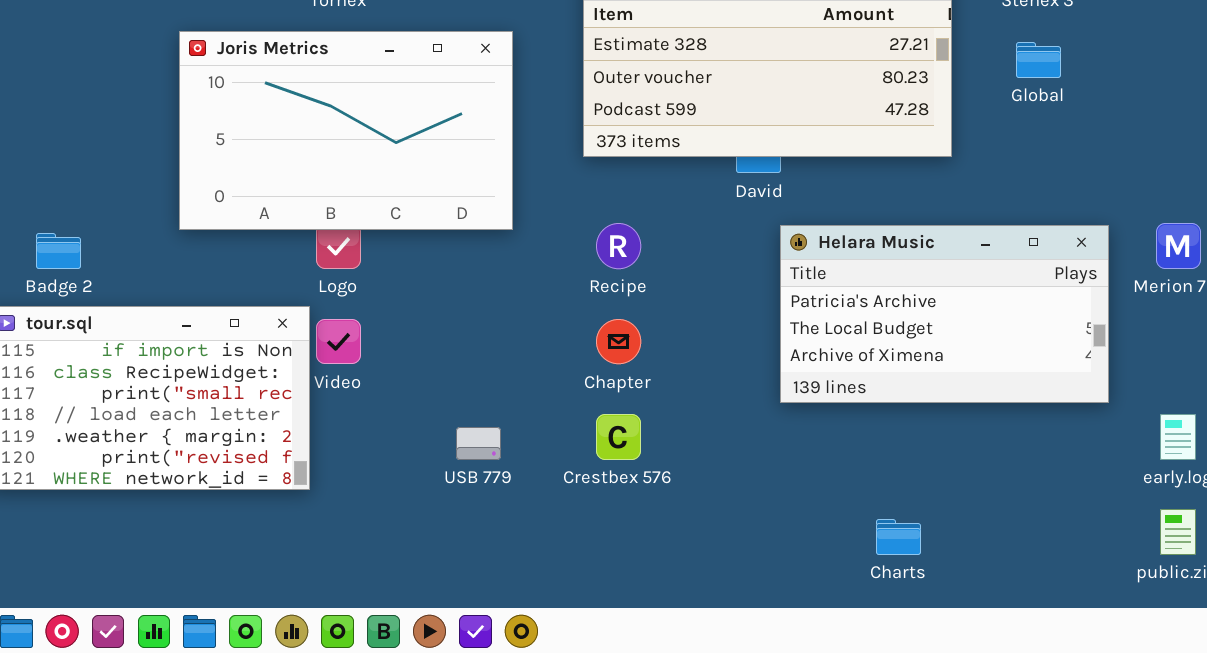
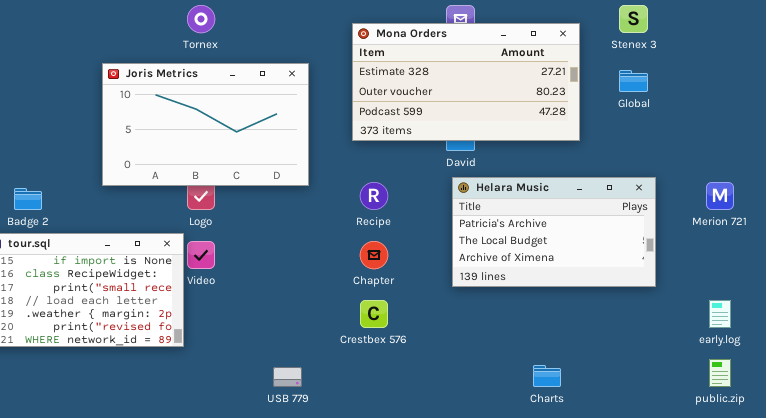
Helara Music: [780,225,1109,403] -> [452,177,656,287], moved
USB 779: [456,427,501,460] -> [273,367,302,387], moved

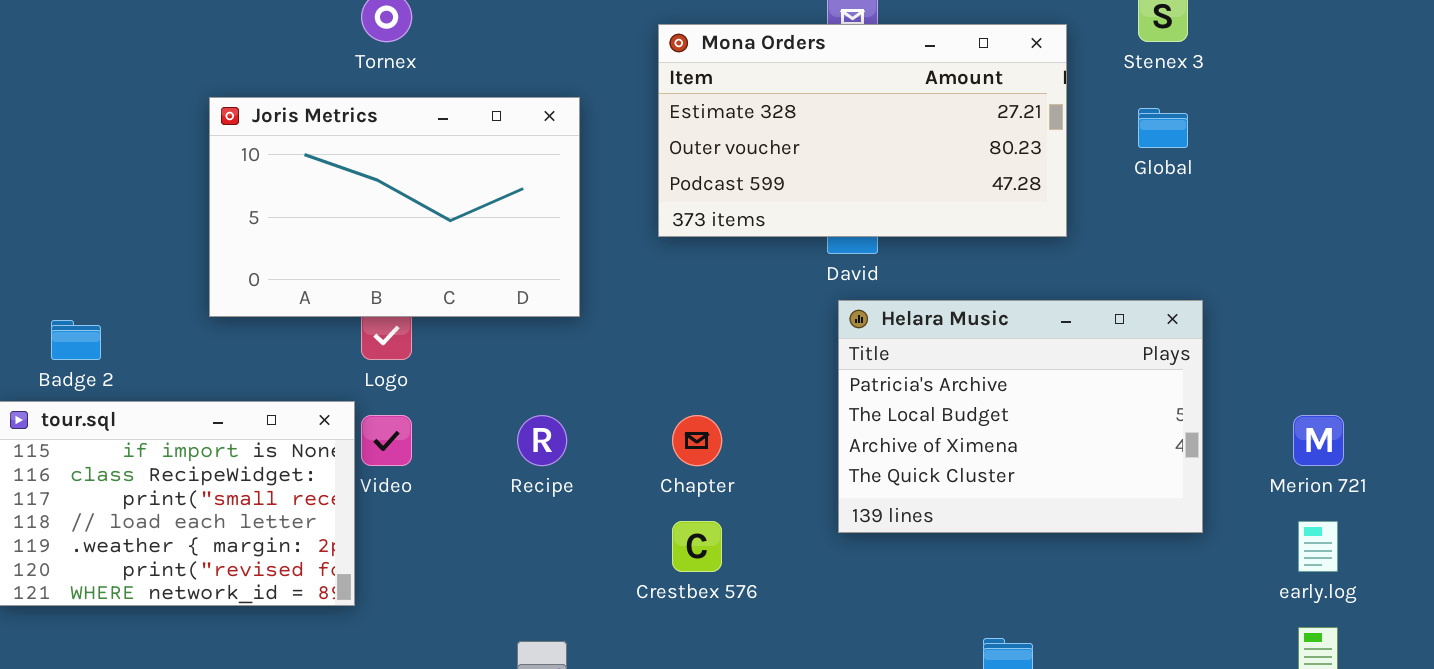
Helara Music: [452,177,656,287] -> [838,300,1203,533], resized
Recipe: [360,182,388,210] -> [517,415,567,466], moved
Merion 721: [706,182,734,210] -> [1293,415,1344,466], moved

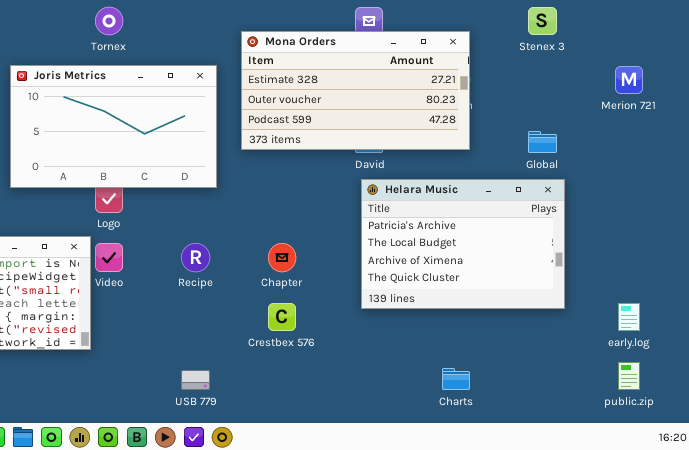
Mona Orders: [658,24,1067,237] -> [241,31,470,150], moved
Global: [1138,108,1188,148] -> [528,131,557,153], moved
Merion 721: [1293,415,1344,466] -> [615,66,643,94], moved

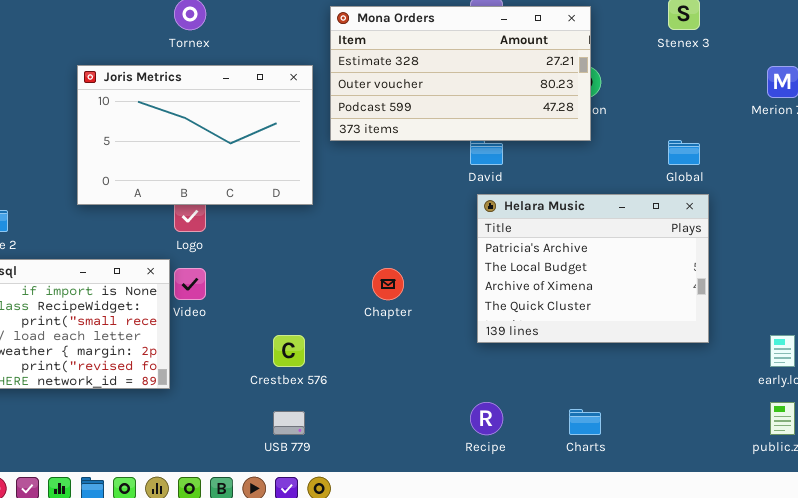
Mona Orders: [241,31,470,150] -> [330,6,591,141], moved
Recipe: [181,243,210,272] -> [470,402,503,435], moved
Crestbex 576: [268,303,296,331] -> [273,335,305,367], moved

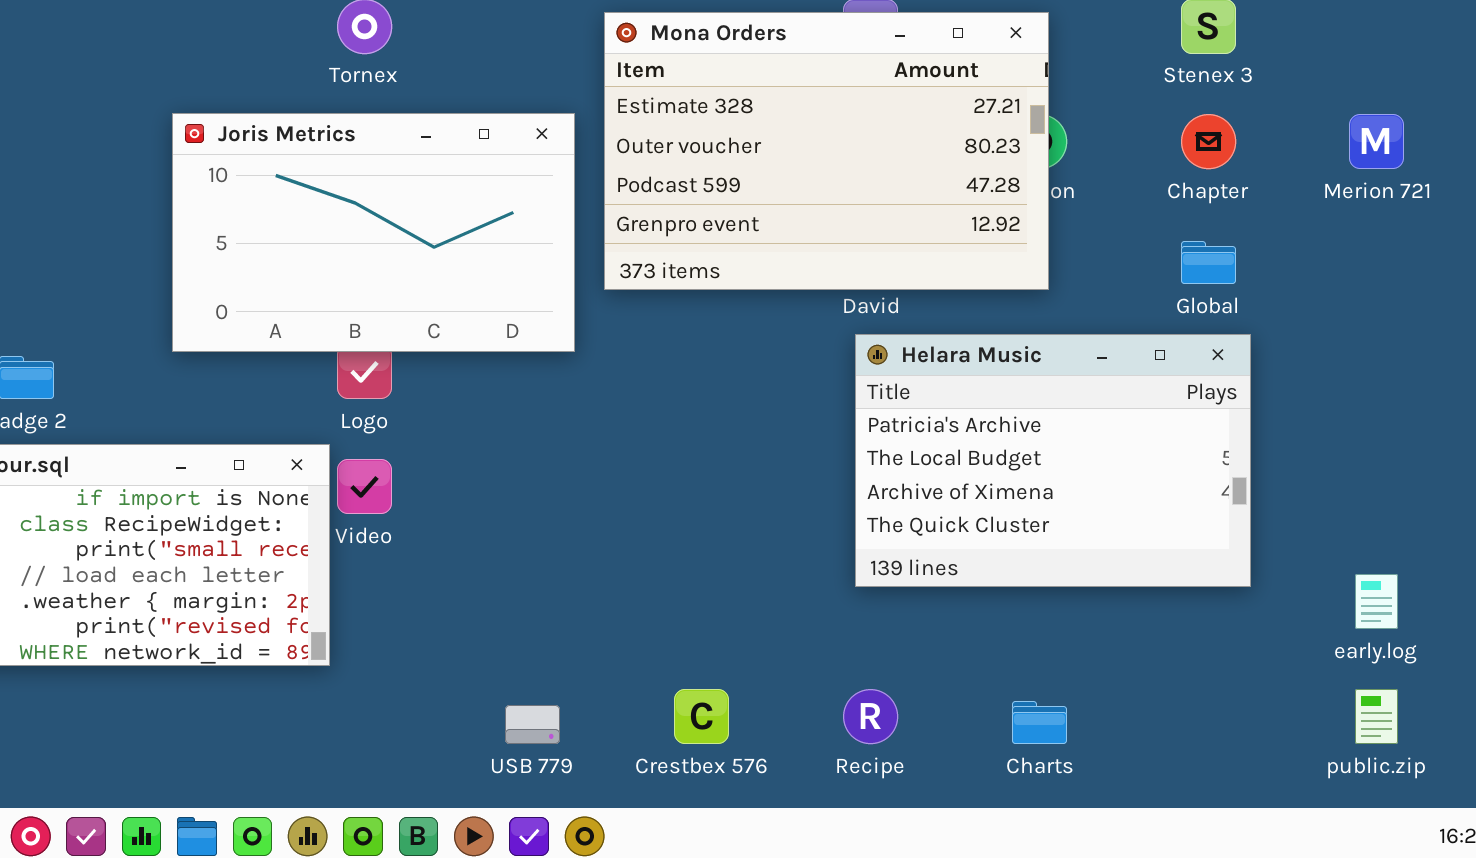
Mona Orders: [330,6,591,141] -> [604,12,1049,290], resized
Chapter: [372,268,404,300] -> [1181,114,1236,169], moved
Crestbex 576: [273,335,305,367] -> [674,689,729,744], moved

